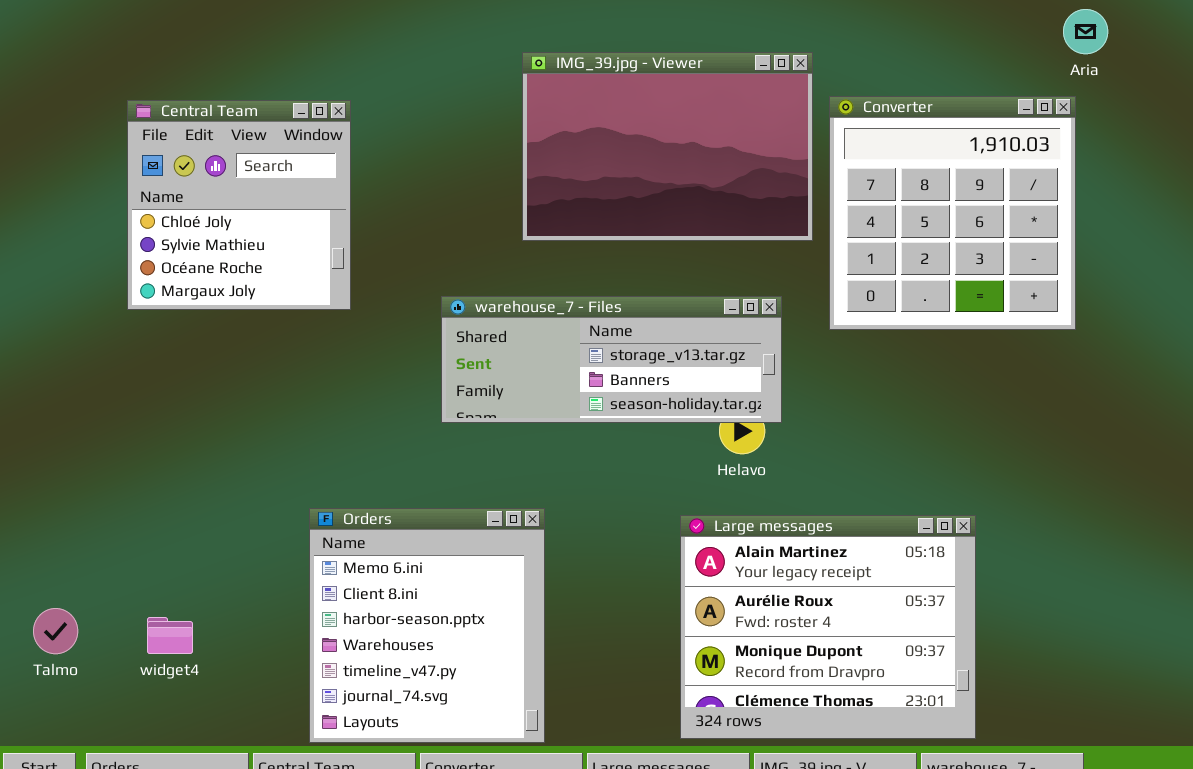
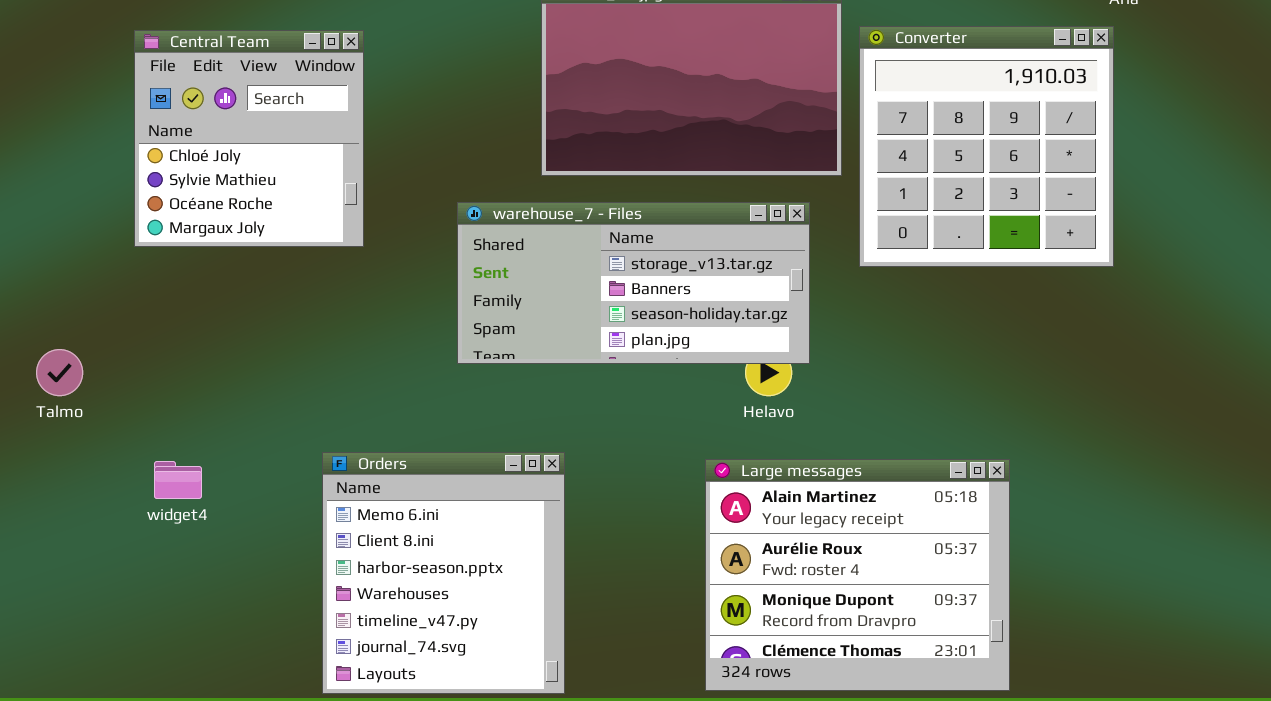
warehouse_7 - Files: [441,296,782,423] -> [457,202,810,364], resized
Talmo: [33,608,78,654] -> [36,349,83,396], moved
widget4: [147,617,193,654] -> [154,461,202,499], moved

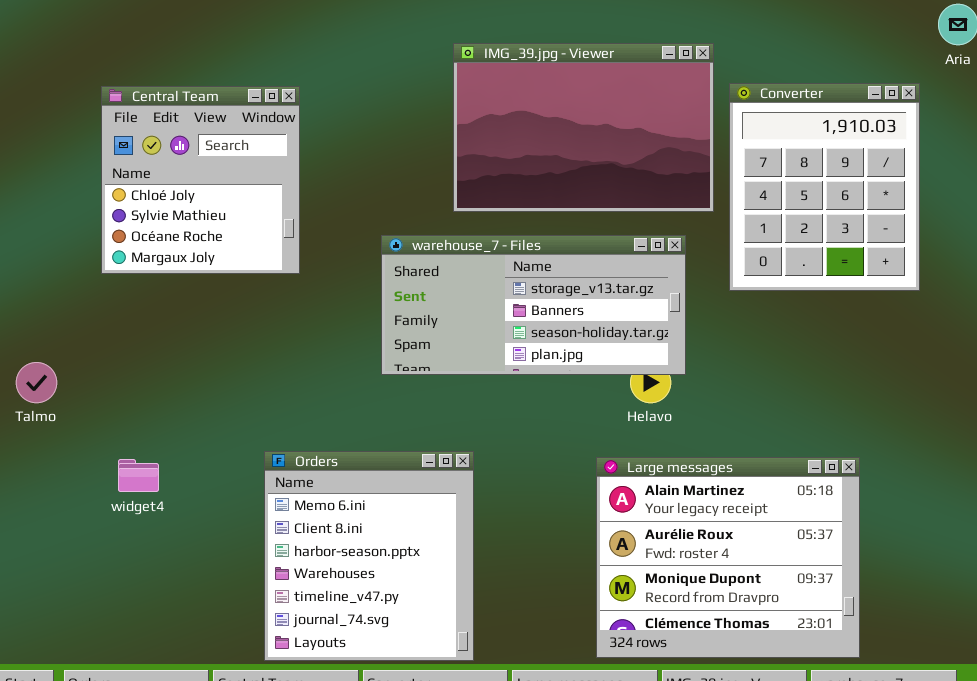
Converter: [859,26,1114,267] -> [729,83,920,291], resized

